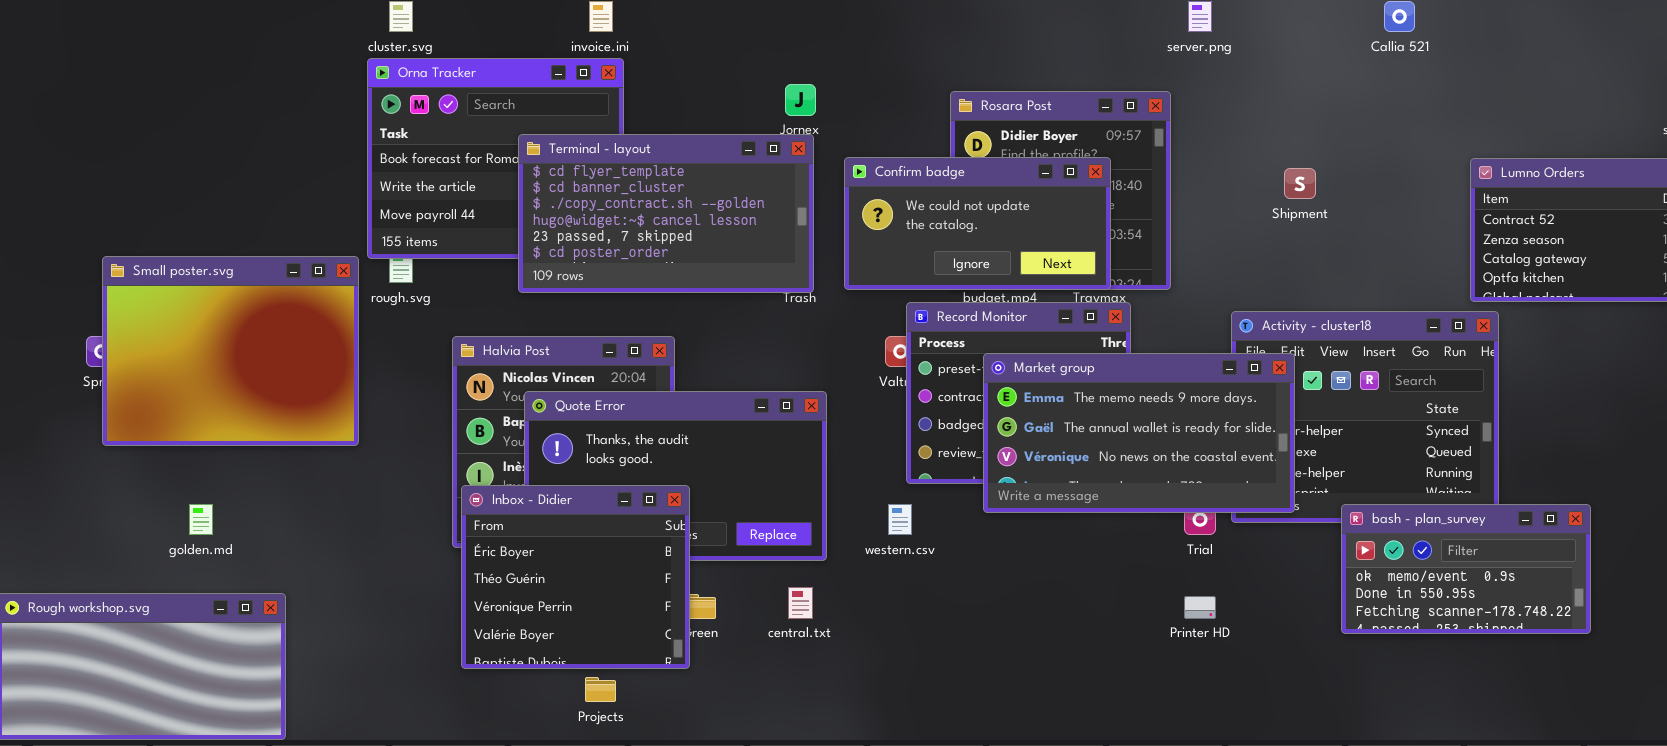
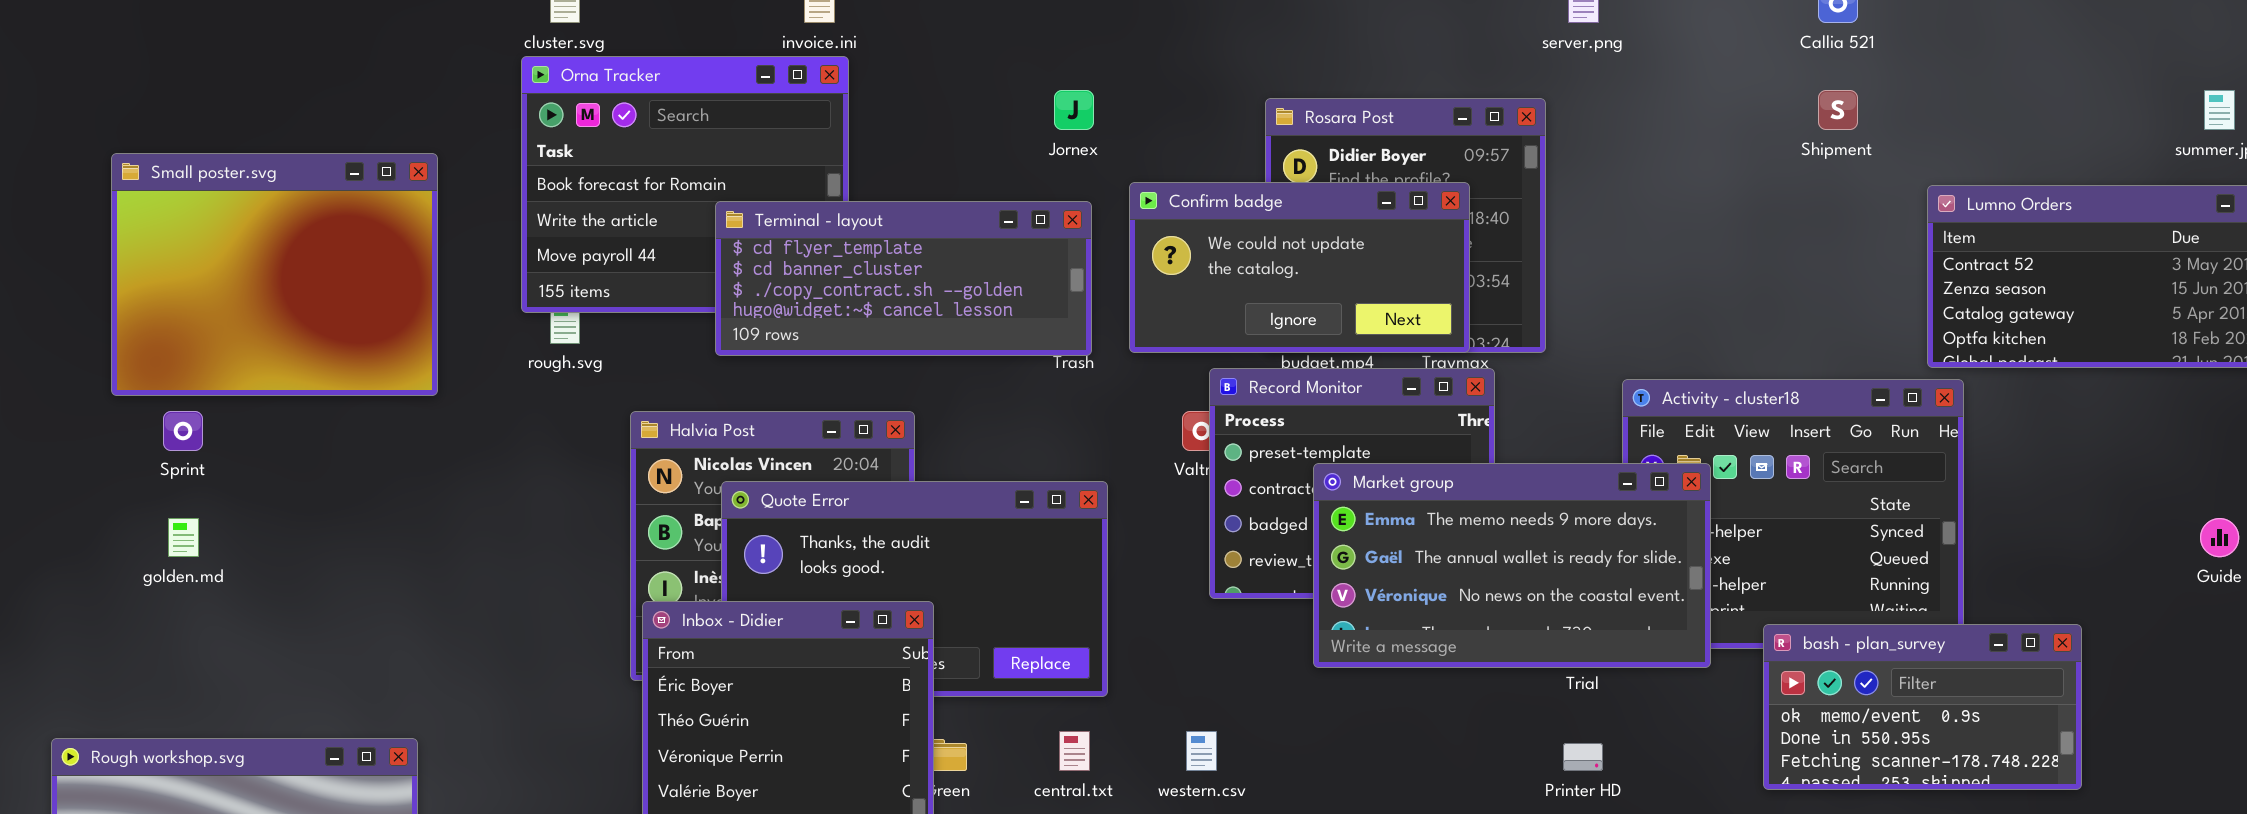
Terminal - layout: [518,134,814,293] -> [715,201,1092,356], resized
Shipment: [1284,168,1316,199] -> [1818,90,1858,130], moved
Small poster.svg: [102,256,359,446] -> [111,153,438,396], moved
Market group: [983,353,1295,513] -> [1313,463,1711,668], moved
golden.md: [189,504,213,535] -> [168,518,199,557], moved
western.csv: [888,504,912,535] -> [1186,731,1217,771], moved

